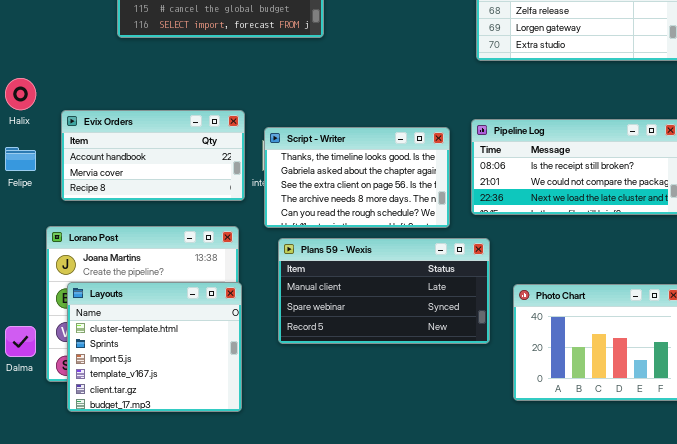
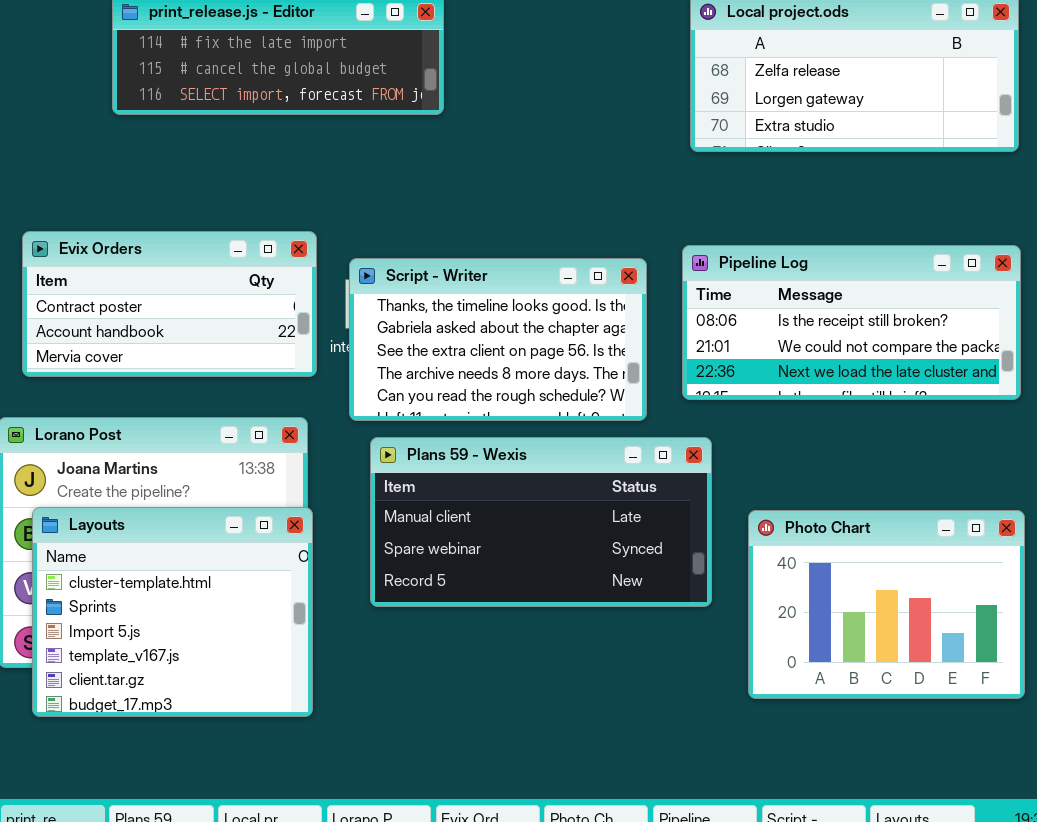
Evix Orders: [61,110,245,201] -> [22,231,317,377], scrolled up 1 row

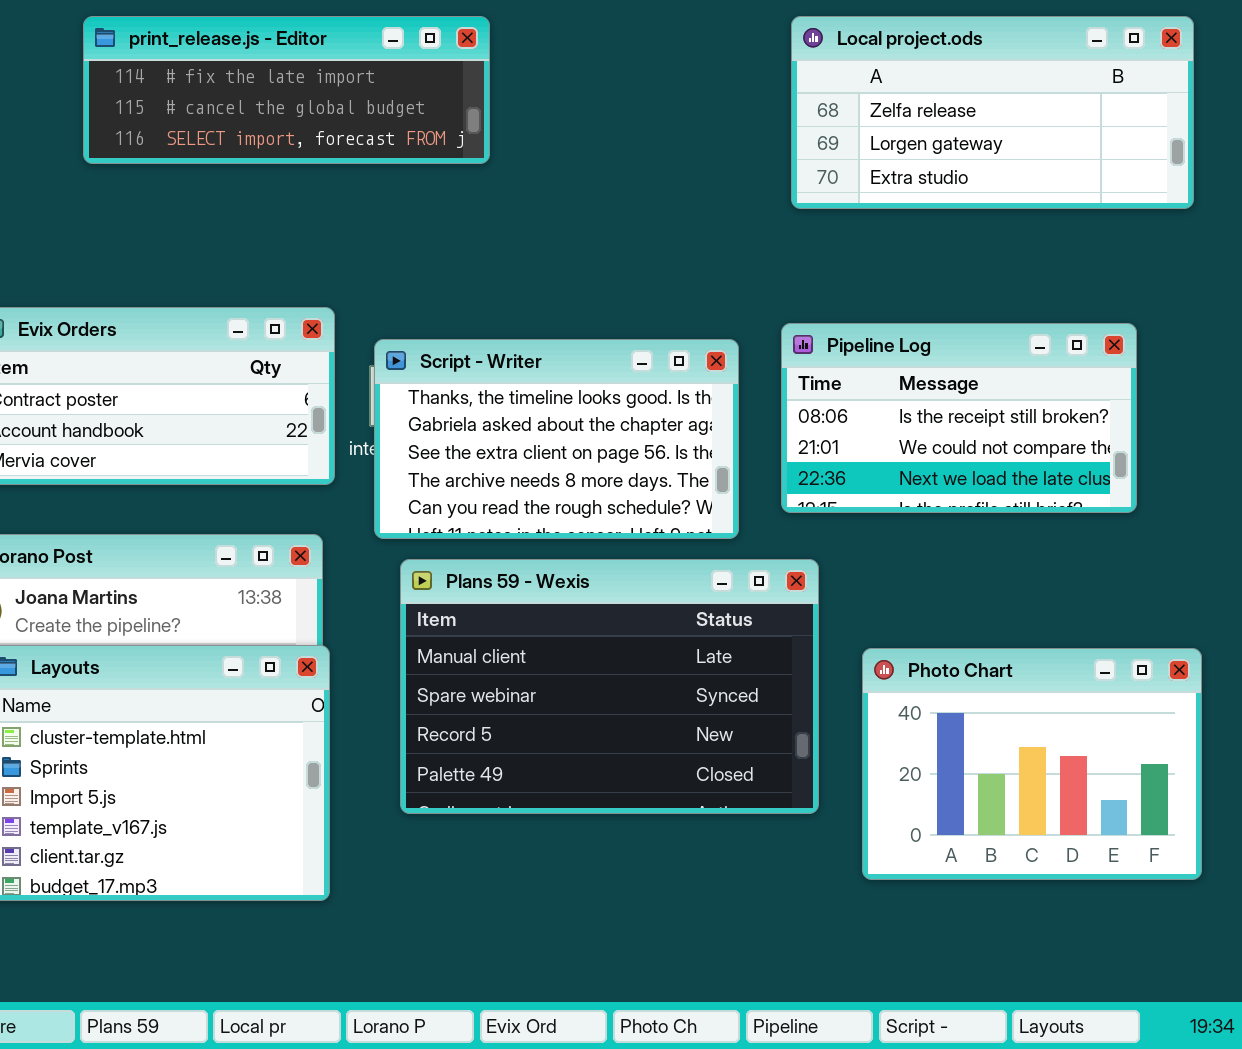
Pipeline Log: [682,245,1021,400] -> [781,323,1137,513], resized
Plans 59 - Wexis: [370,437,712,607] -> [400,559,819,814], resized

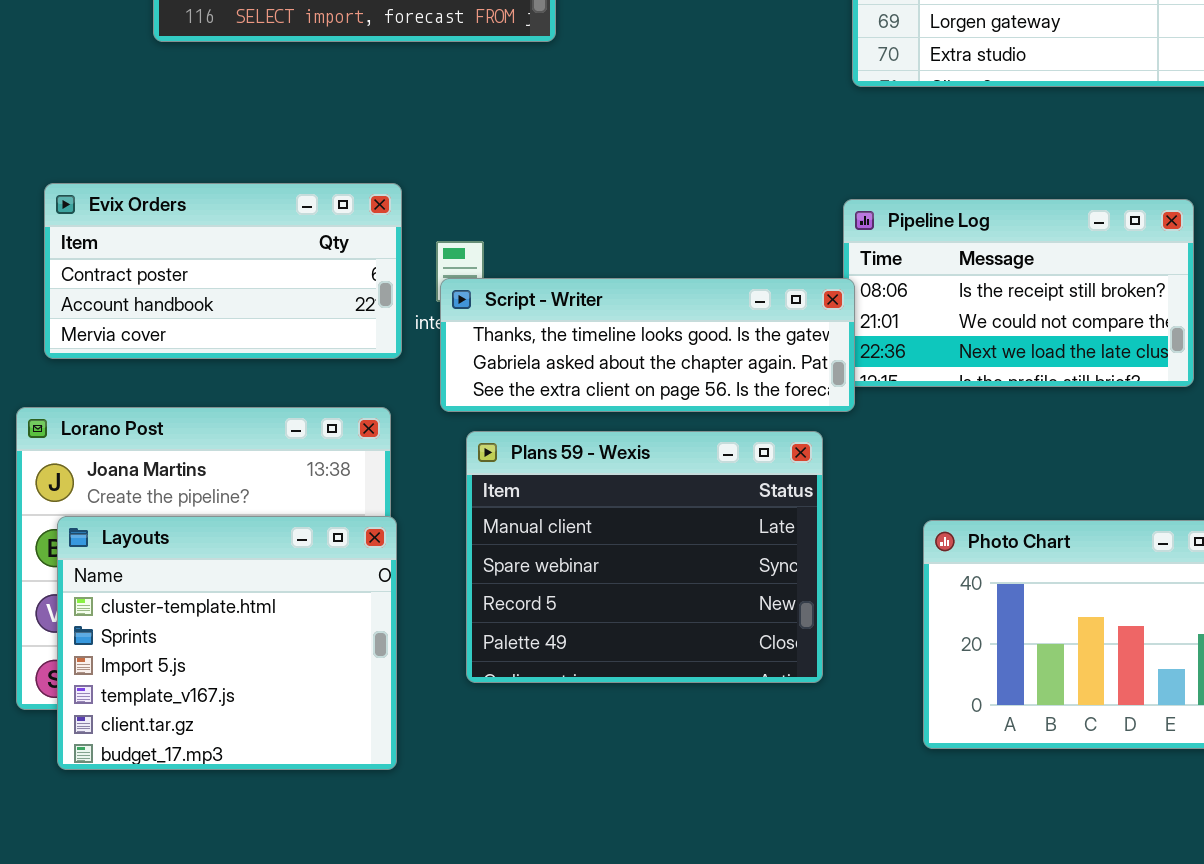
Script - Writer: [374,339,739,539] -> [440,278,855,412], resized
Plans 59 - Wexis: [400,559,819,814] -> [466,431,823,683], resized

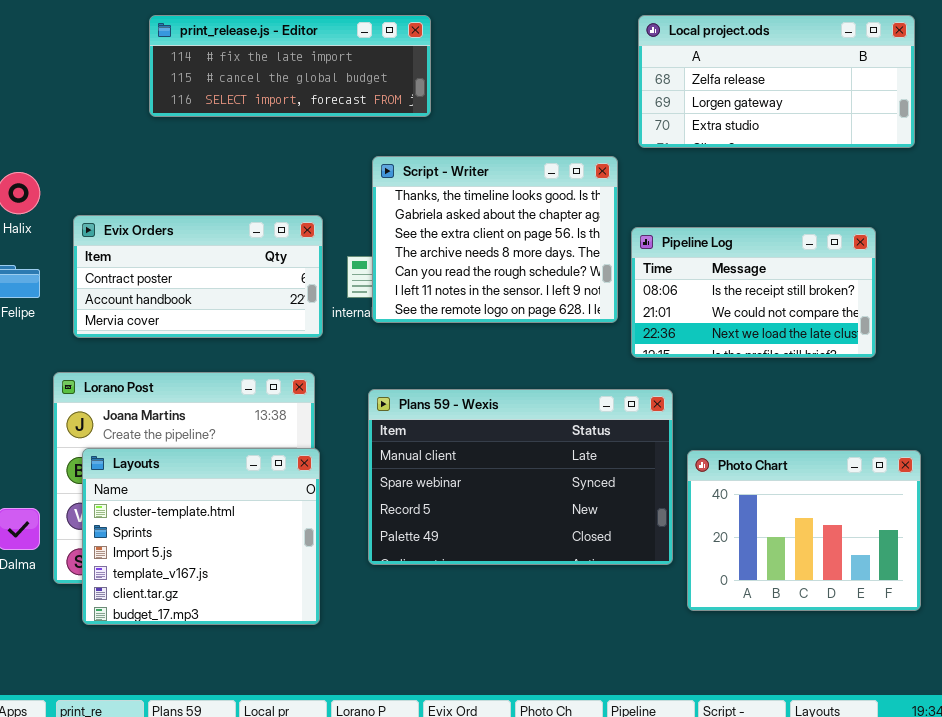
Script - Writer: [440,278,855,412] -> [372,156,618,323], moved, resized
Plans 59 - Wexis: [466,431,823,683] -> [368,389,673,565], resized

